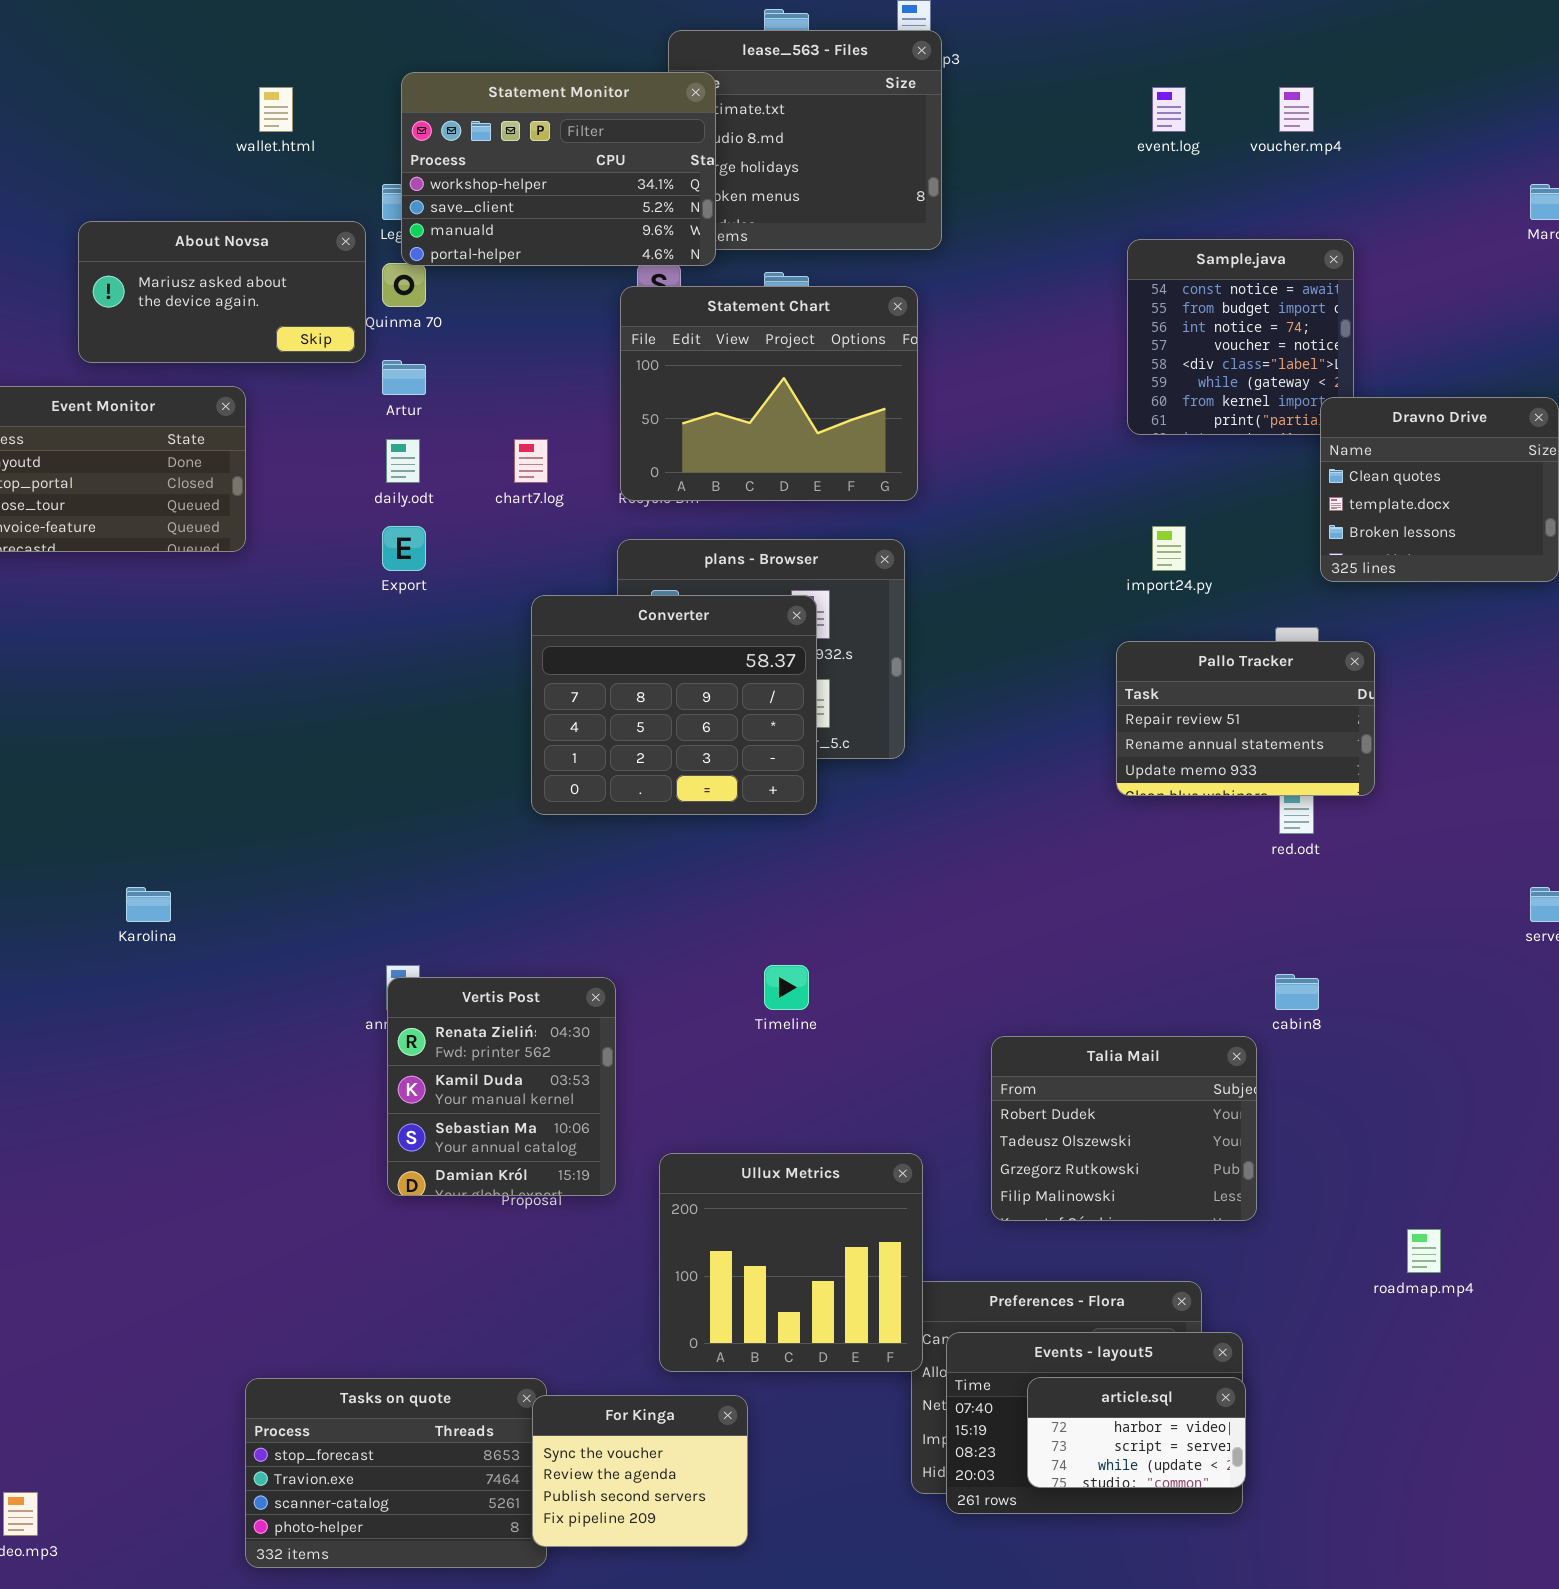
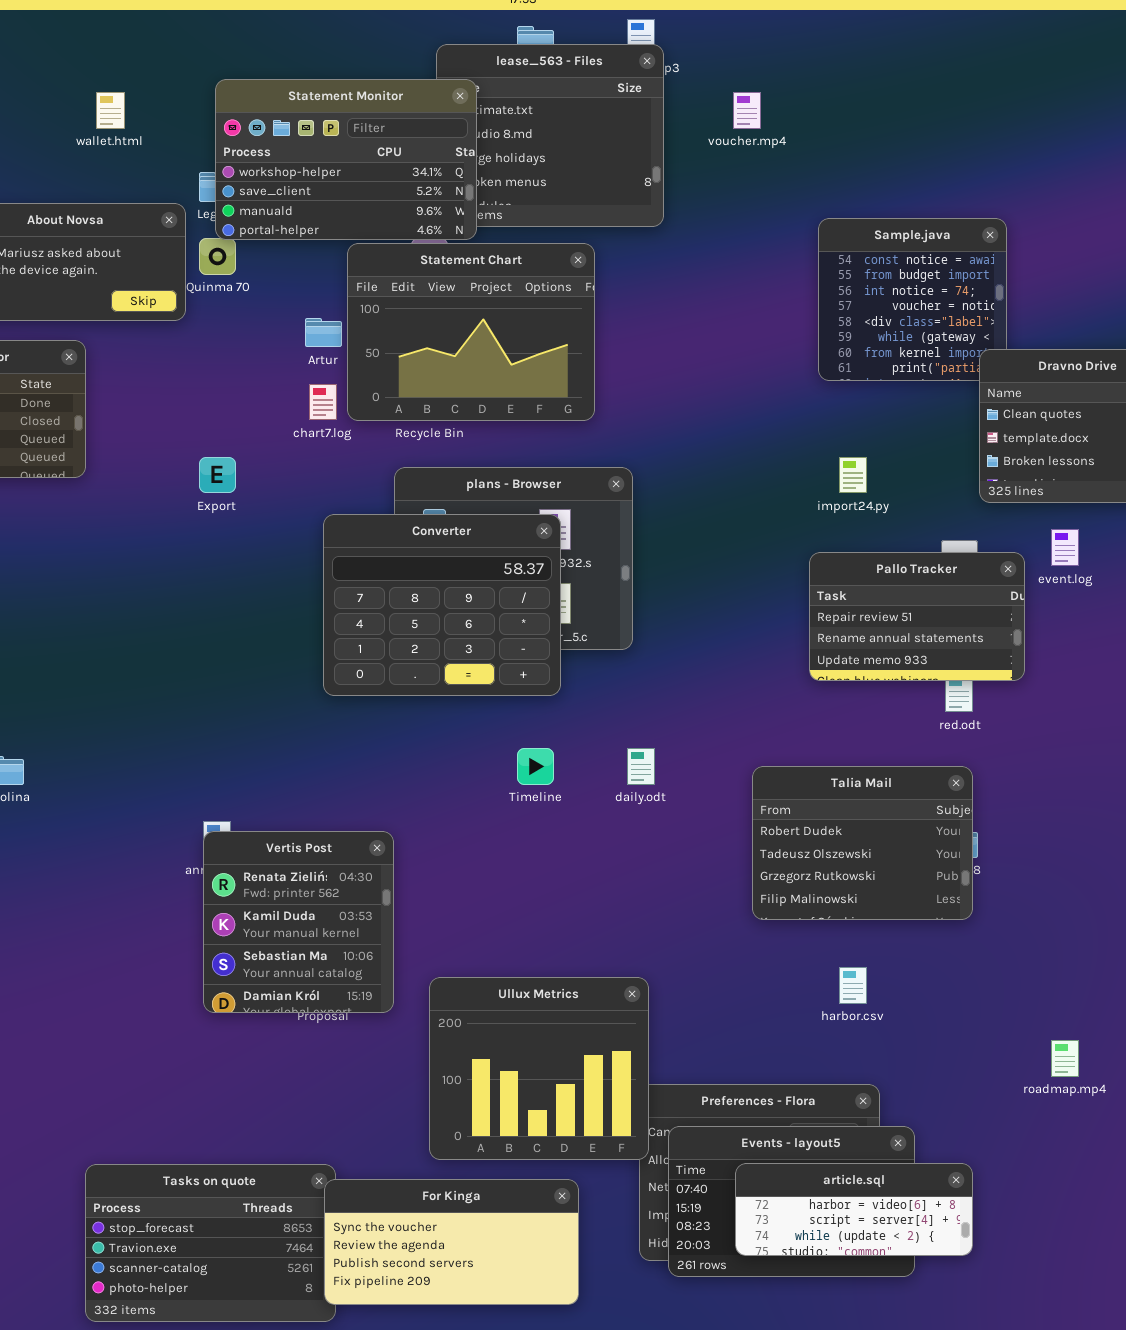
event.log: [1152,87,1186,132] -> [1051,529,1079,566], moved
voucher.mp4: [1279,87,1314,132] -> [733,92,761,129], moved
Statement Chart: [620,286,918,501] -> [347,243,595,421], moved
Artur: [382,360,426,395] -> [305,318,342,347], moved
daily.odt: [386,439,420,483] -> [627,748,655,785], moved
Timeline: [764,965,809,1010] -> [517,748,554,785], moved
Talia Mail: [991,1036,1257,1221] -> [752,766,973,920], moved
article.sql: [1027,1377,1246,1488] -> [735,1163,973,1256], resized
For Kinga: [532,1395,748,1547] -> [324,1179,579,1305], resized

